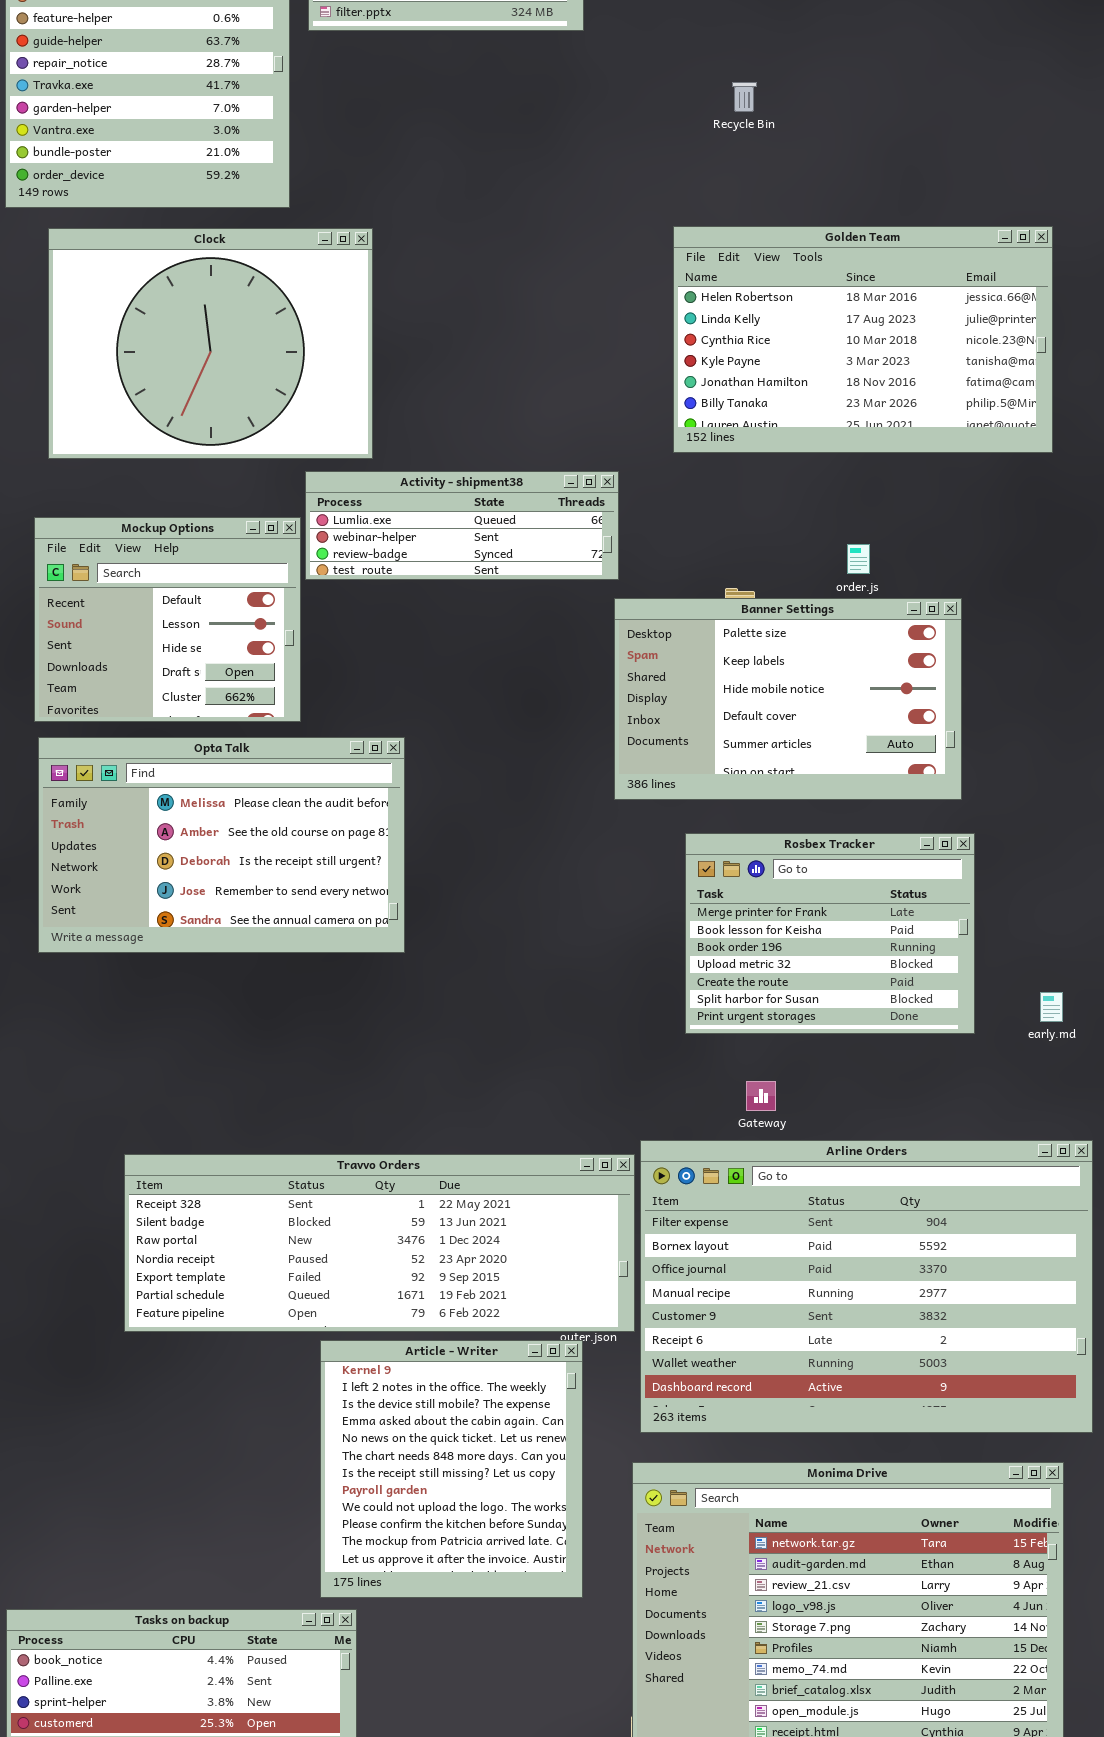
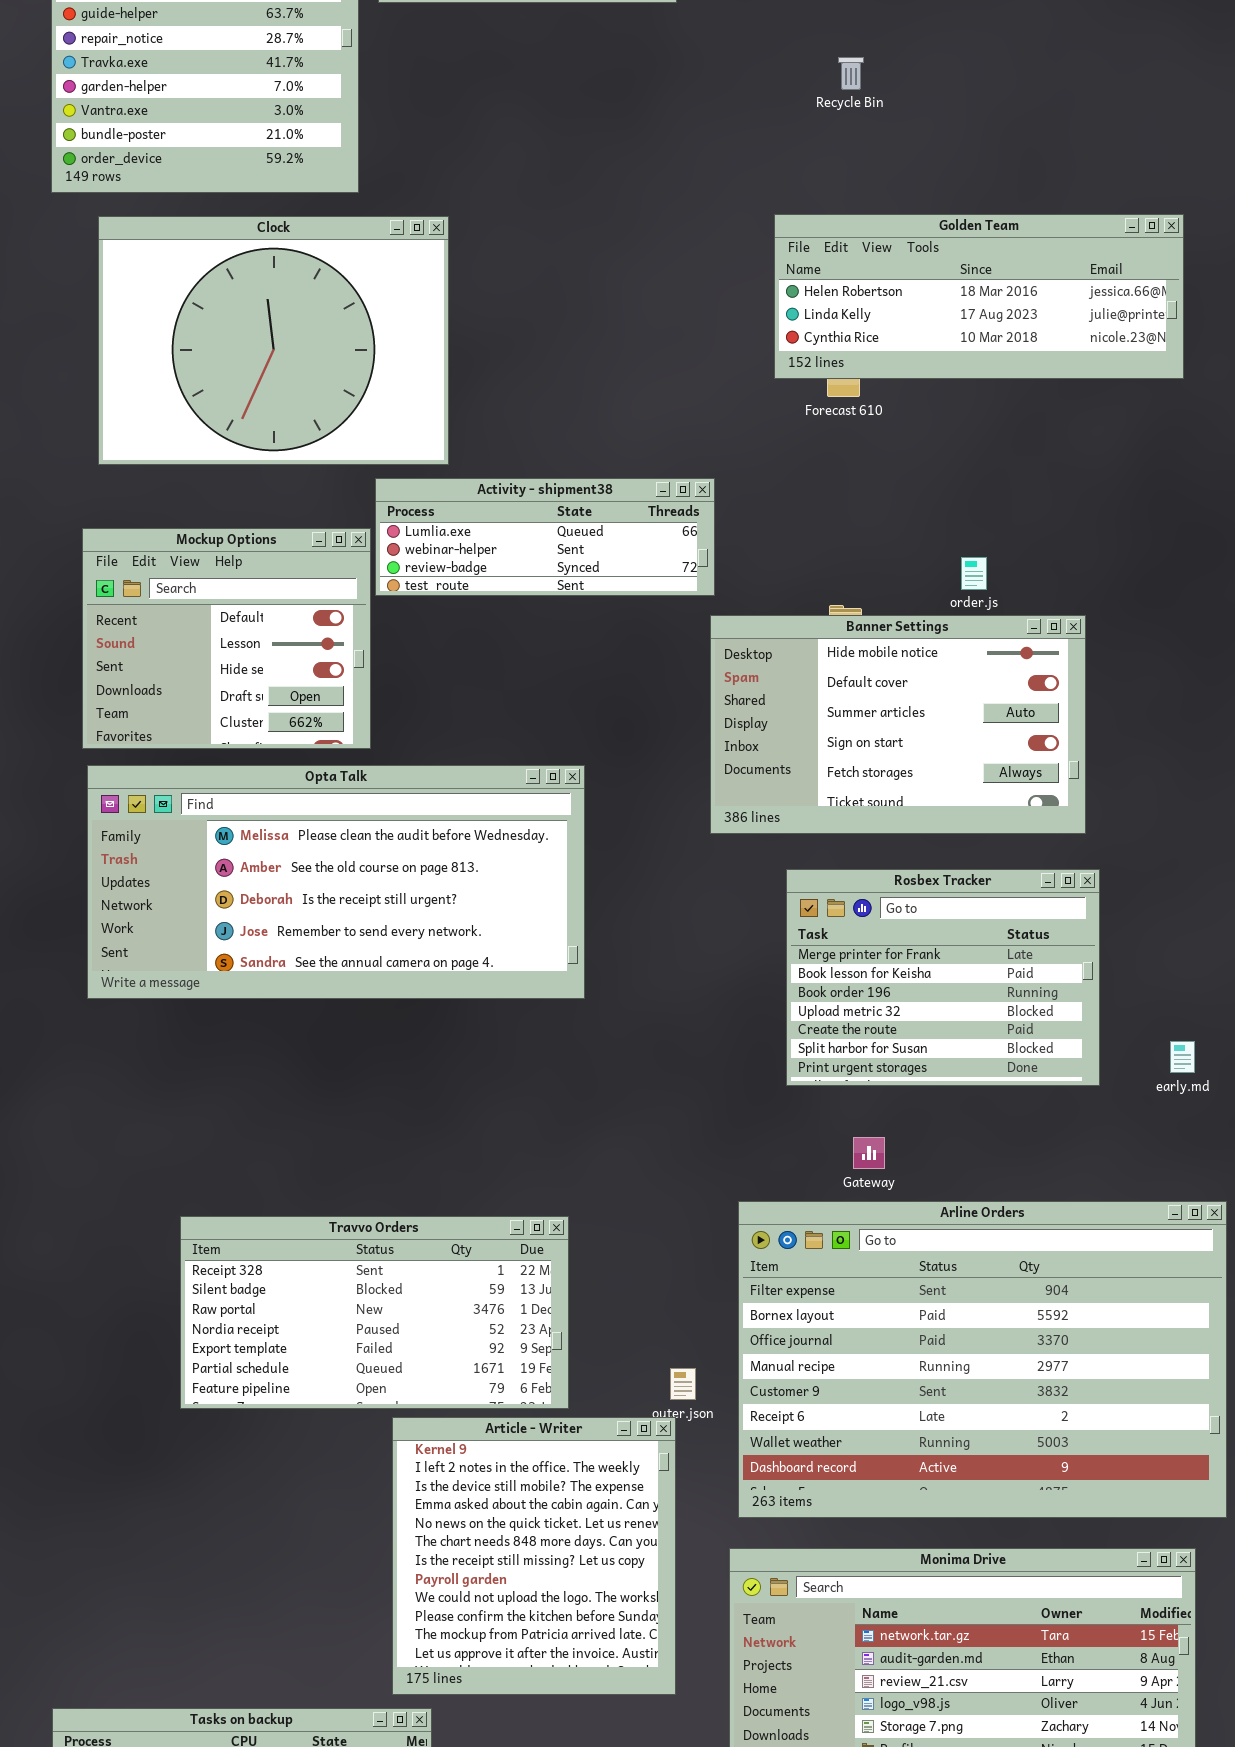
Golden Team: [673,226,1053,453] -> [774,214,1184,379], resized
Banner Settings: [614,598,962,800] -> [710,615,1086,834], scrolled down 2 rows
Opta Talk: [38,737,405,953] -> [87,765,585,999], resized
Travvo Orders: [124,1154,635,1332] -> [180,1216,569,1409], resized

